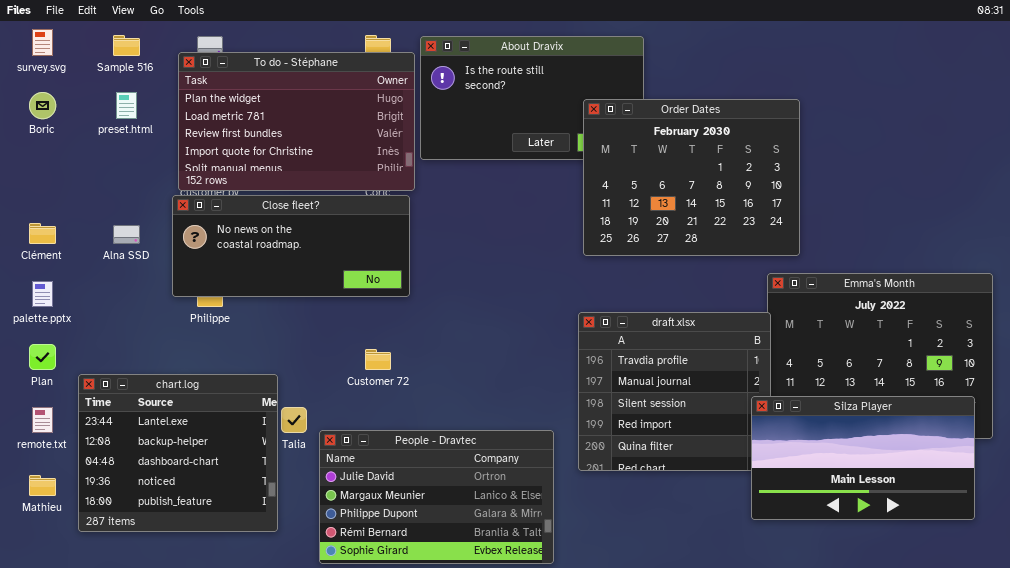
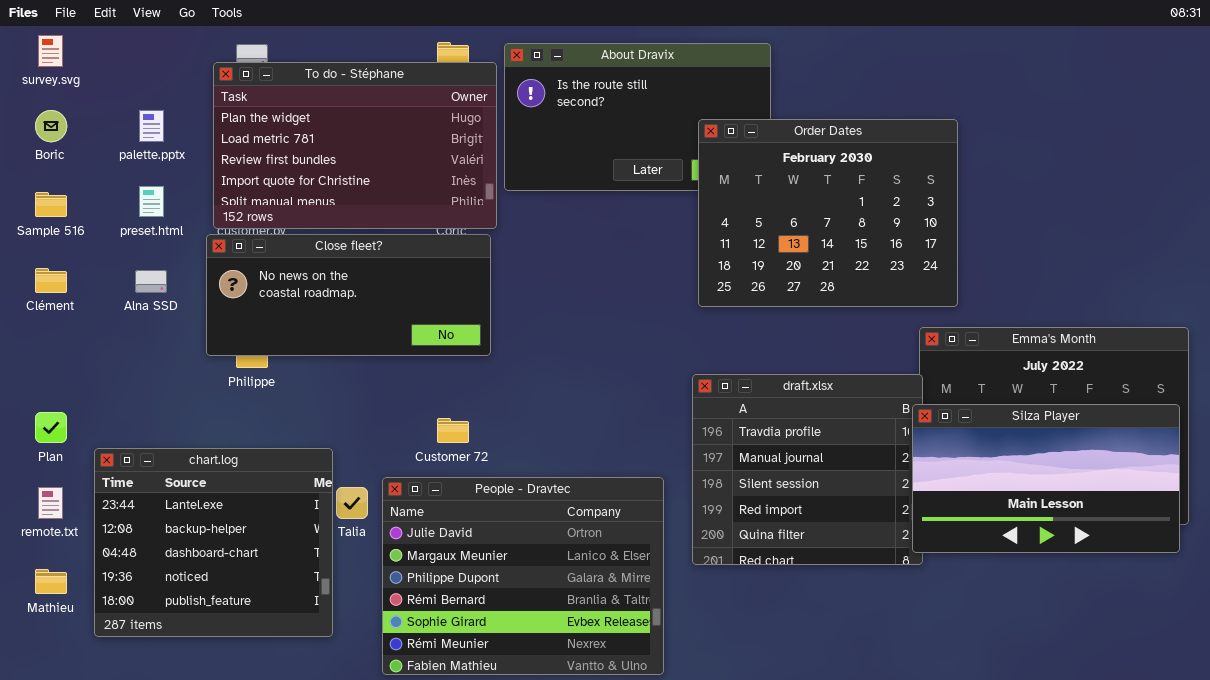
Sample 516: [113,35,140,56] -> [35,192,67,217], moved
preset.html: [116,92,137,119] -> [139,186,164,217], moved
palette.pptx: [32,281,53,307] -> [139,110,164,142], moved
Silza Player: [751,396,975,520] -> [912,404,1180,553], moved
People - Dravtec: [319,430,554,564] -> [382,477,664,675], resized

